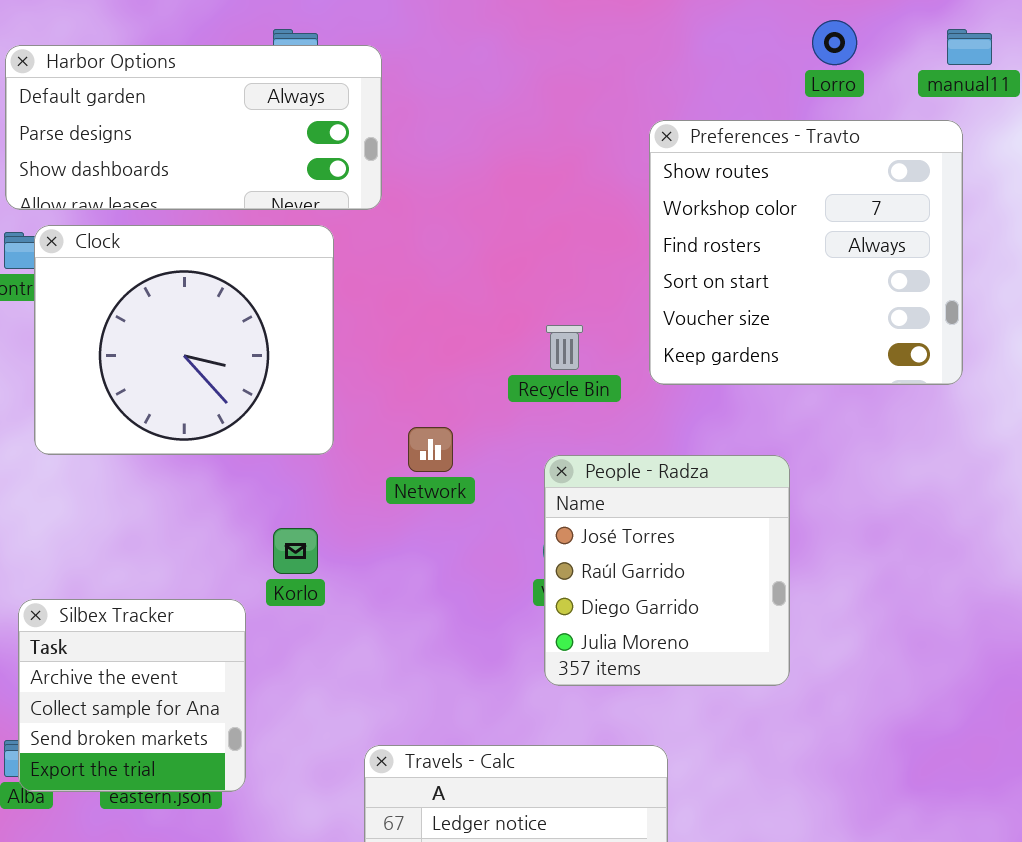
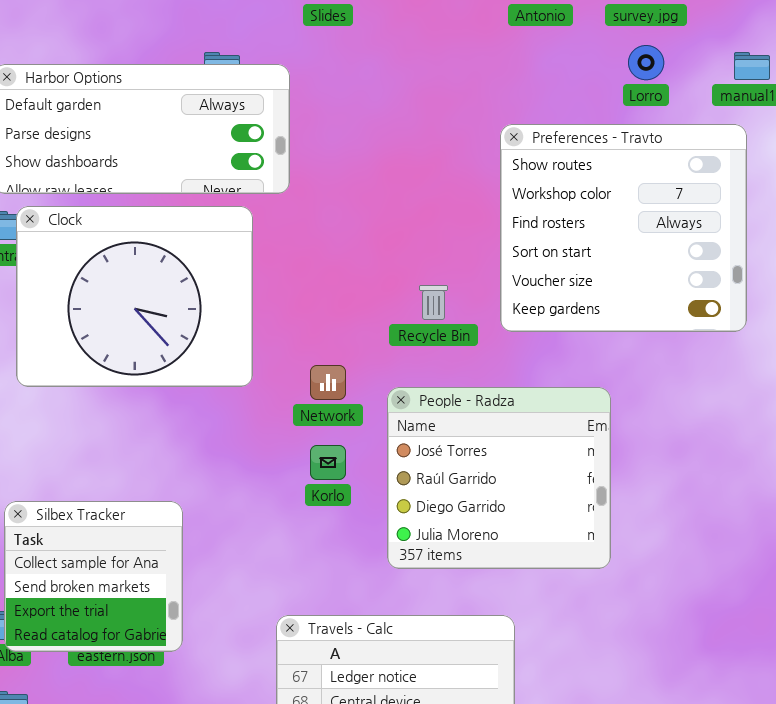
People - Radza: [544,455,790,686] -> [387,387,611,569], resized
Korlo: [273,528,318,574] -> [310,445,346,480], moved
Silbex Tracker: [18,599,246,792] -> [4,501,183,652], scrolled down 1 row

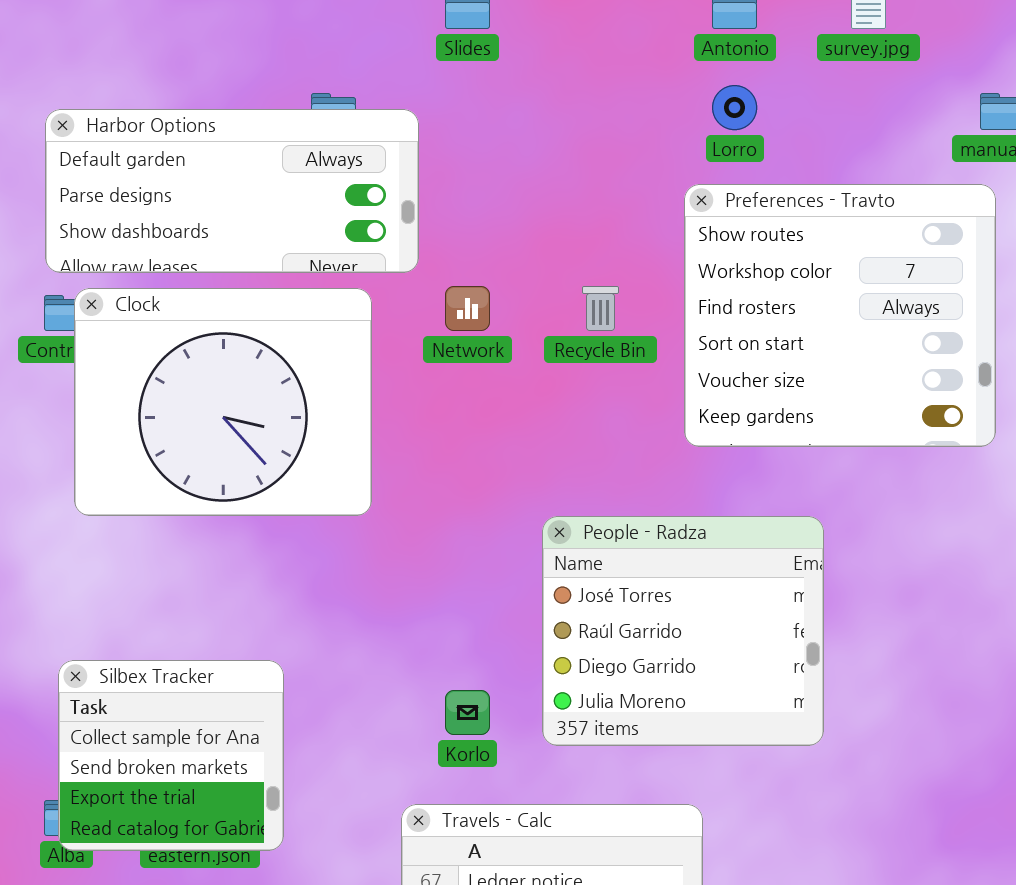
Lorro: [628,45,664,80] -> [712,85,757,130], moved
Recycle Bin: [419,285,448,320] -> [582,286,619,331], moved
Network: [310,365,346,400] -> [445,286,490,331], moved
Korlo: [310,445,346,480] -> [445,690,490,735], moved

